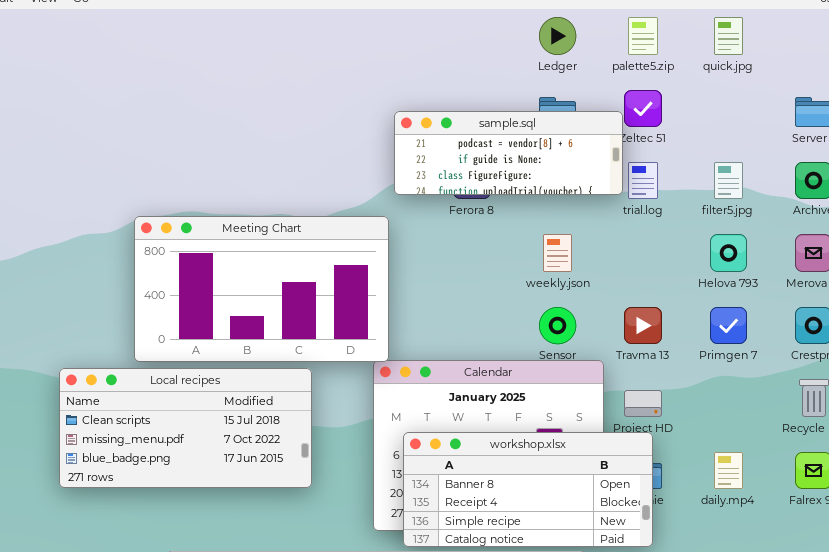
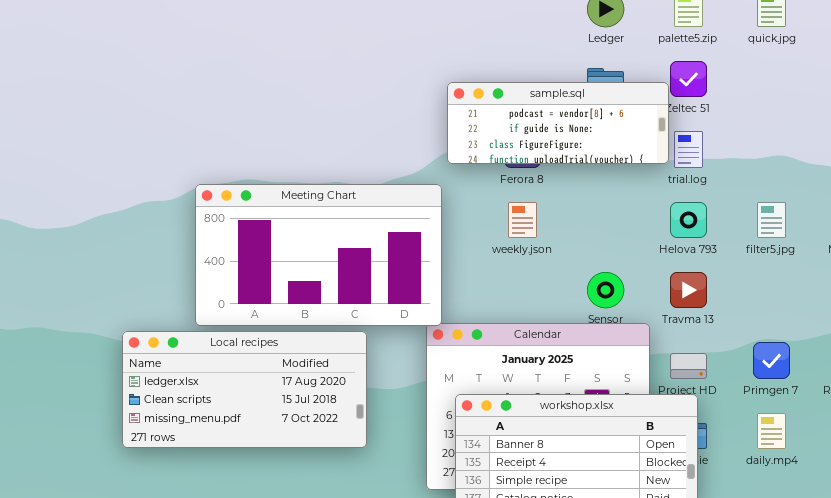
filter5.jpg: [714,162,743,199] -> [757,202,786,238], moved
weekly.json: [543,234,572,272] -> [508,202,537,238], moved
Helova 793: [710,234,747,272] -> [670,202,707,238], moved
Primgen 7: [710,307,747,344] -> [753,342,790,379], moved
Local recipes: [59,368,312,488] -> [122,331,367,448], scrolled up 1 row

